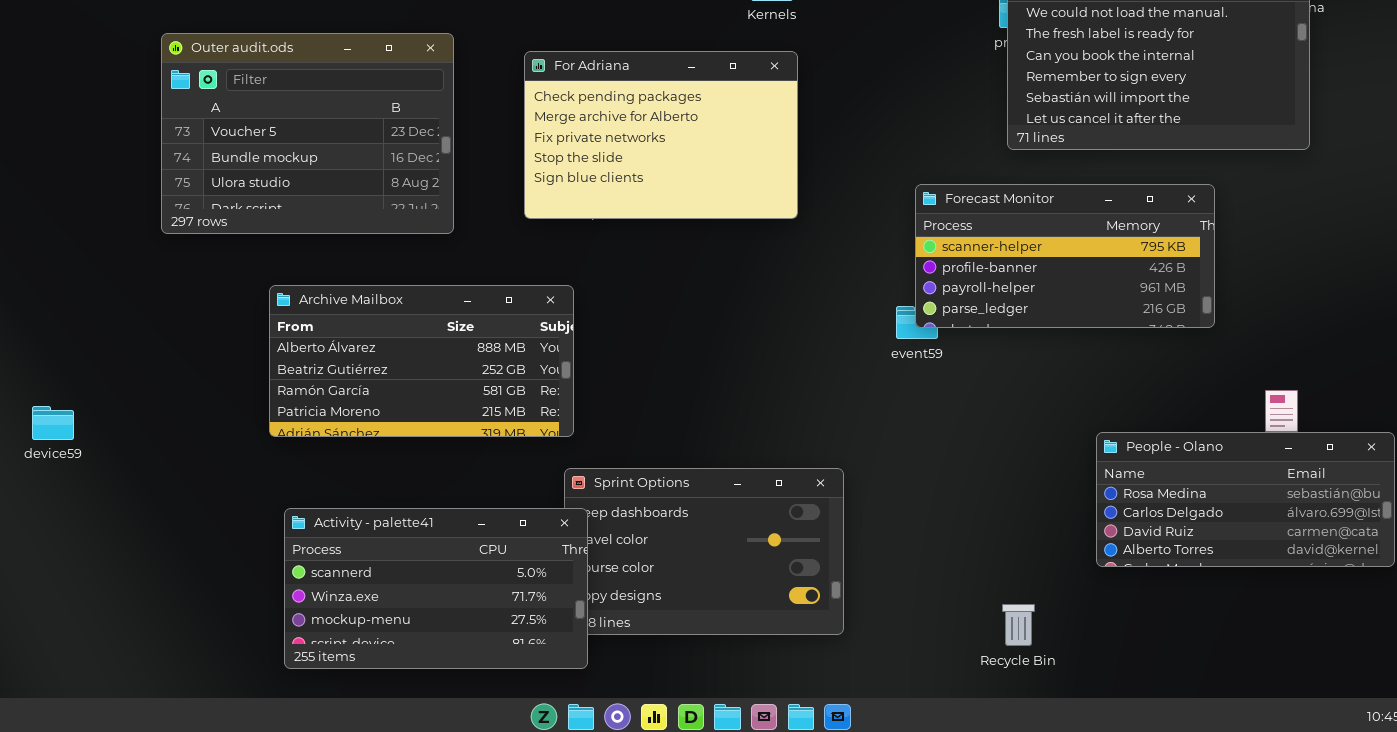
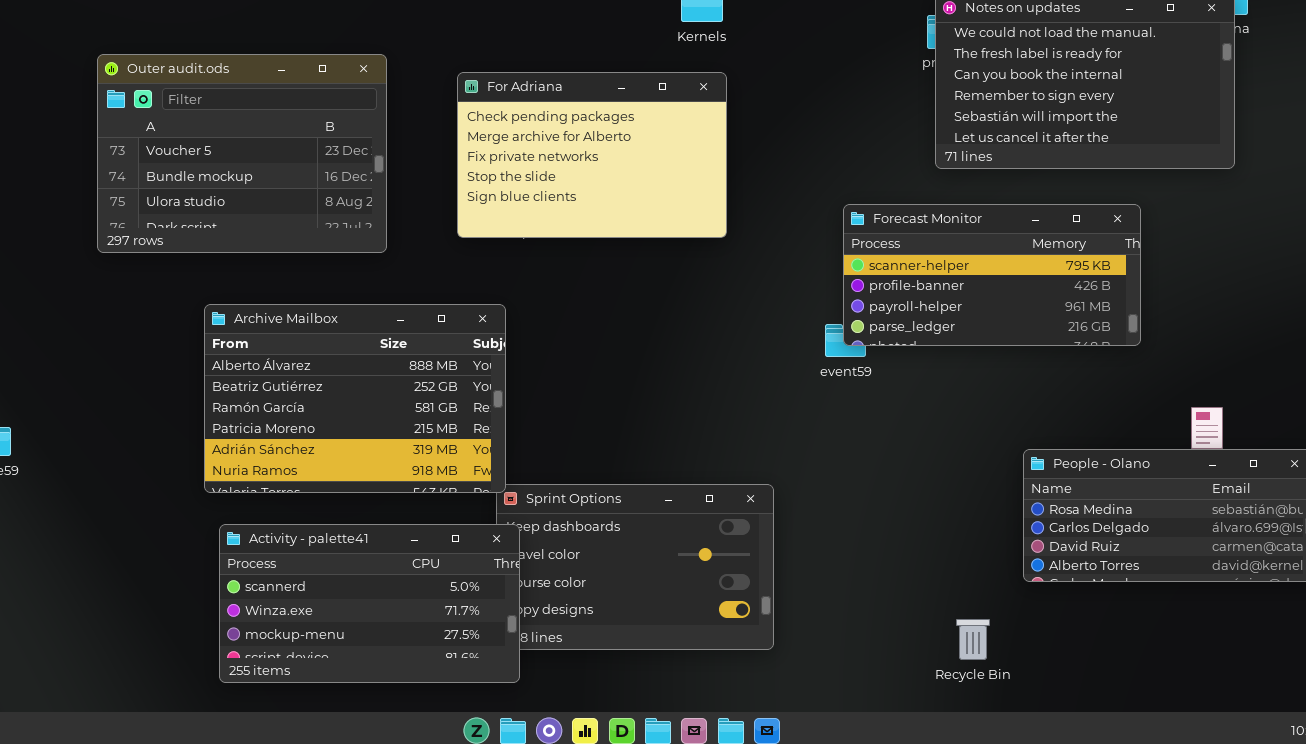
Archive Mailbox: [269,285,574,437] -> [204,304,506,493], resized
Recycle Bin: [1002,604,1035,646] -> [956,619,990,660], moved

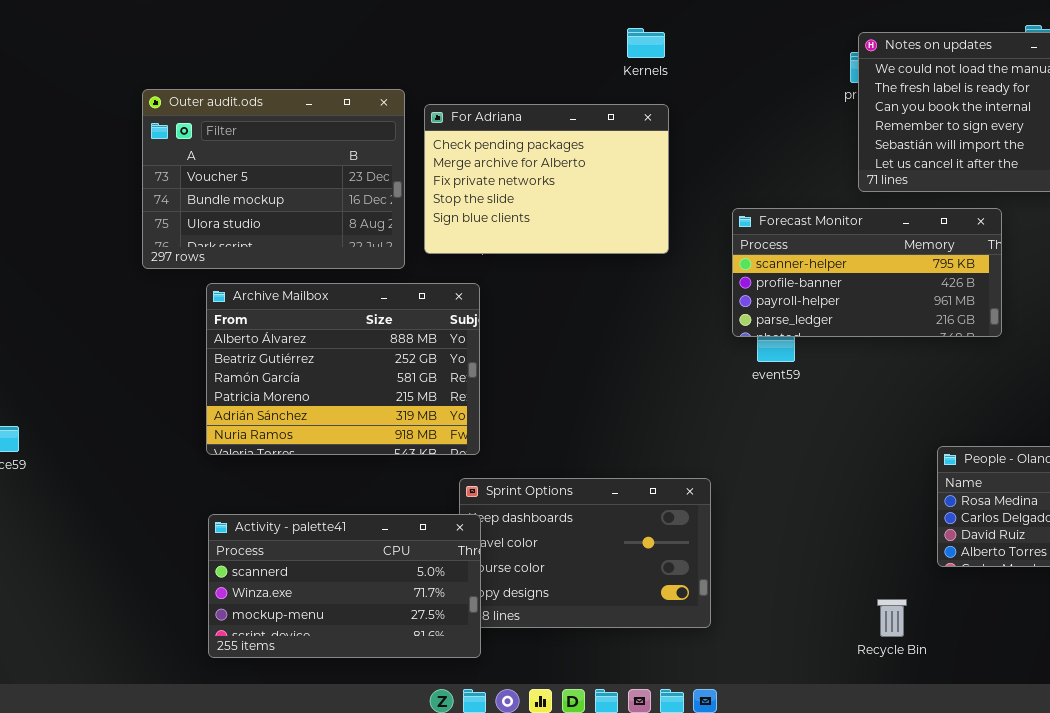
Outer audit.ods: [97,54,387,253] -> [142,89,405,269], moved
Forecast Monitor: [843,204,1141,346] -> [732,208,1002,337], moved
Archive Mailbox: [204,304,506,493] -> [206,283,480,455], moved

